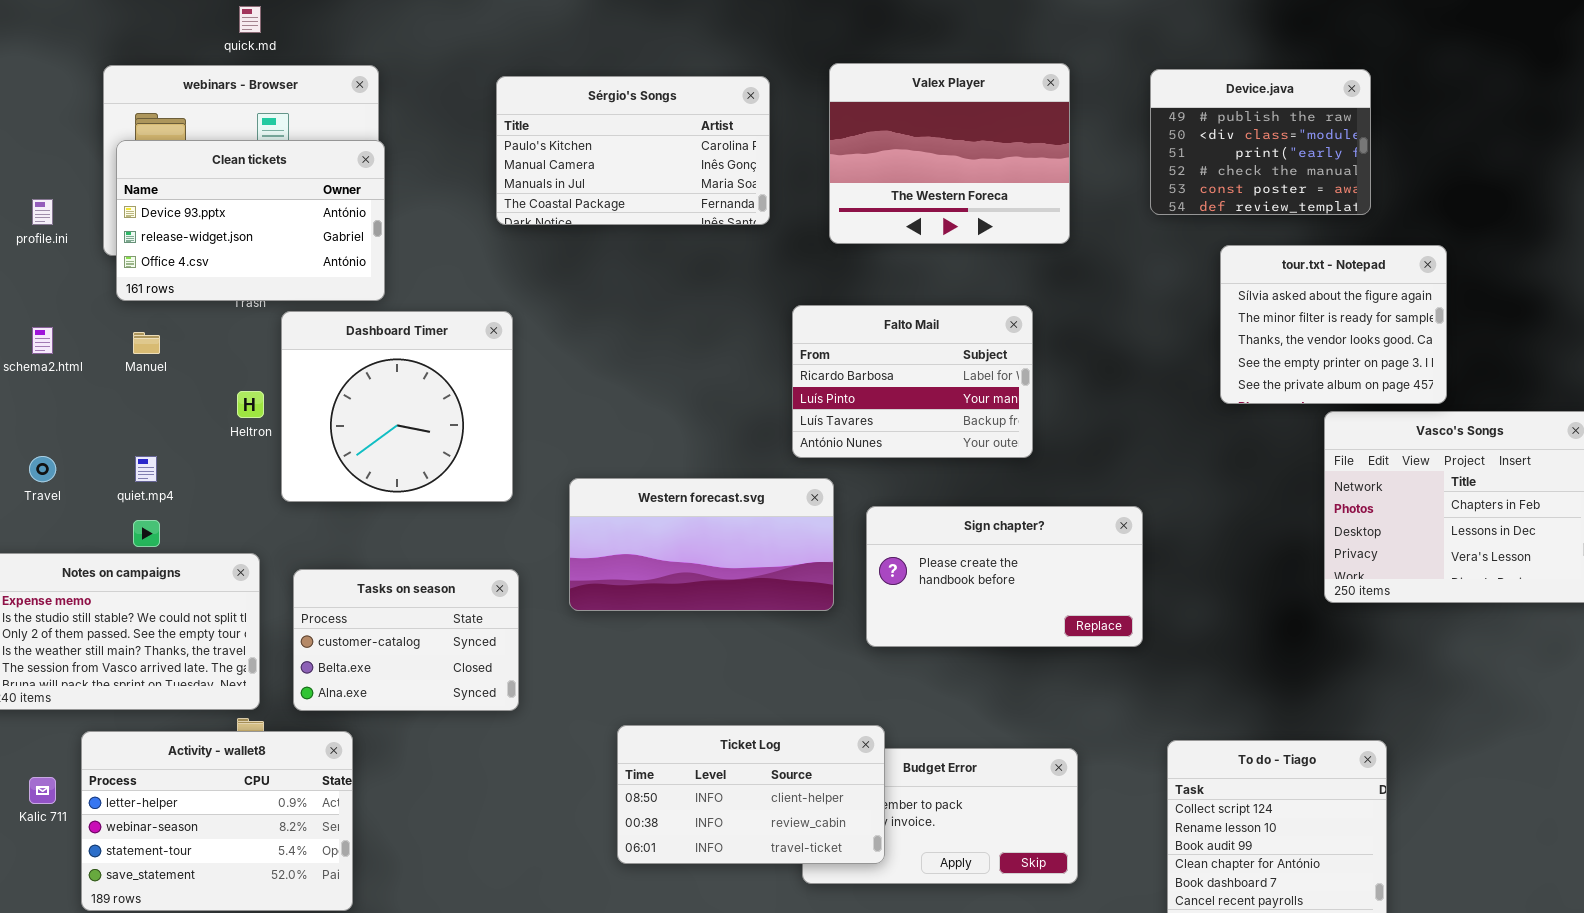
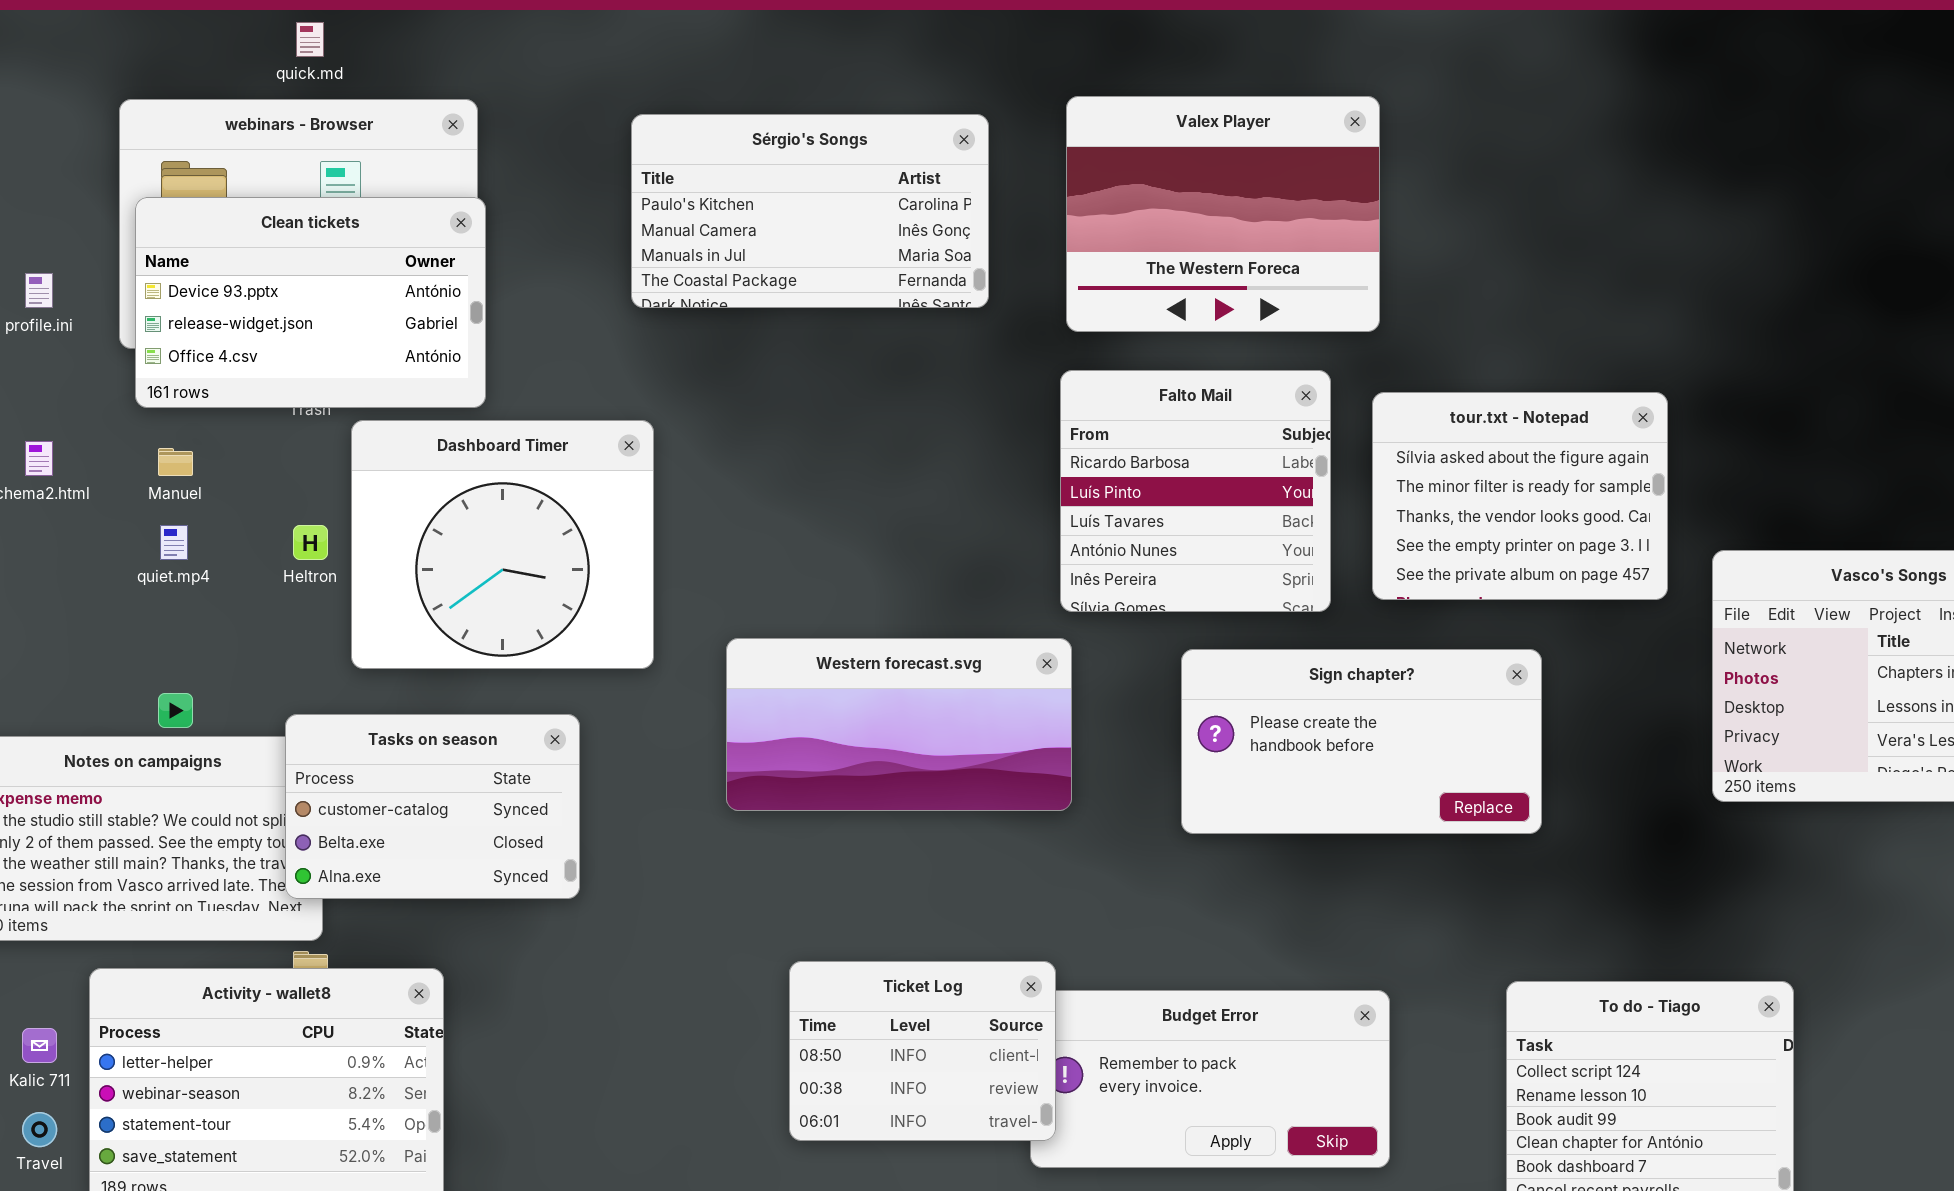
Device.java: [1150,69,1371,215] -> none, closed
tour.txt - Notepad: [1220,245,1447,404] -> [1372,392,1668,600], moved
Falto Mail: [792,305,1033,458] -> [1060,370,1331,612], resized
Travel: [29,456,56,482] -> [22,1112,57,1147], moved
quiet.mp4: [135,456,157,482] -> [160,525,188,560], moved
Sign chapter?: [866,506,1143,647] -> [1181,649,1542,834], moved
Tasks on season: [293,569,519,711] -> [285,714,580,899], moved
Ticket Log: [617,725,885,864] -> [789,961,1056,1141], resized

